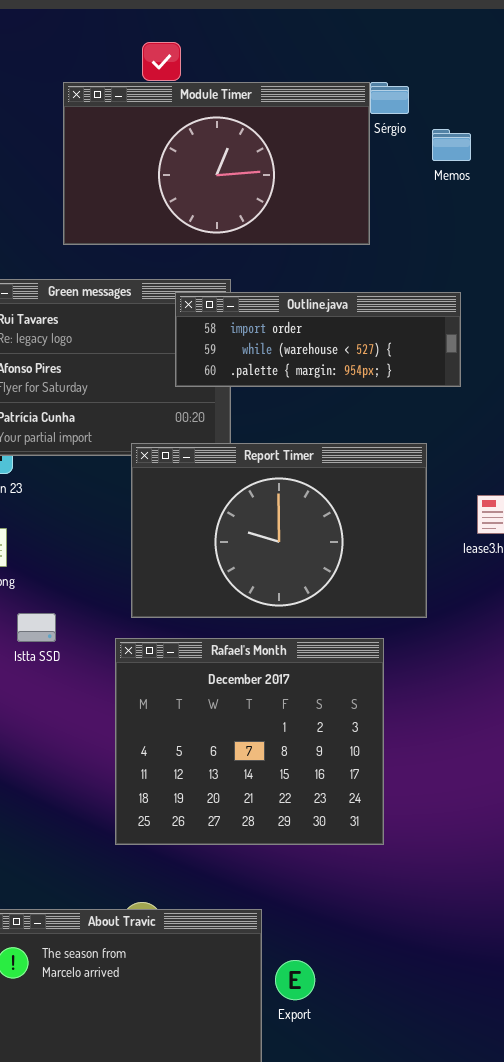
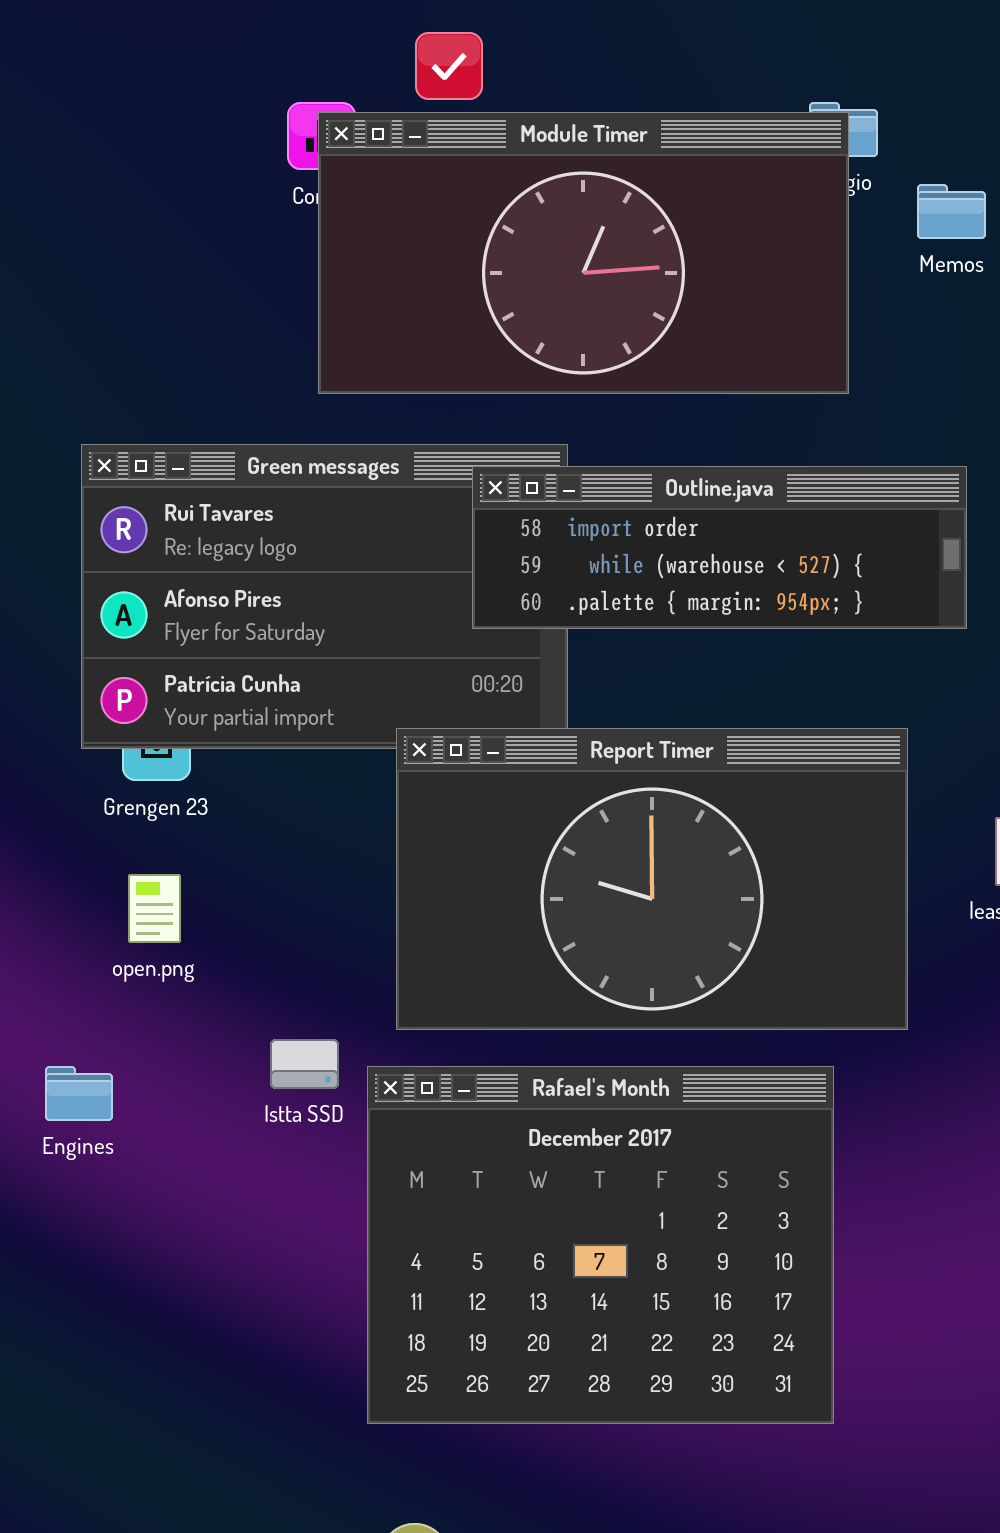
Module Timer: [63,82,370,245] -> [318,112,849,394], moved
Istta SSD: [17,613,56,642] -> [270,1039,339,1089], moved

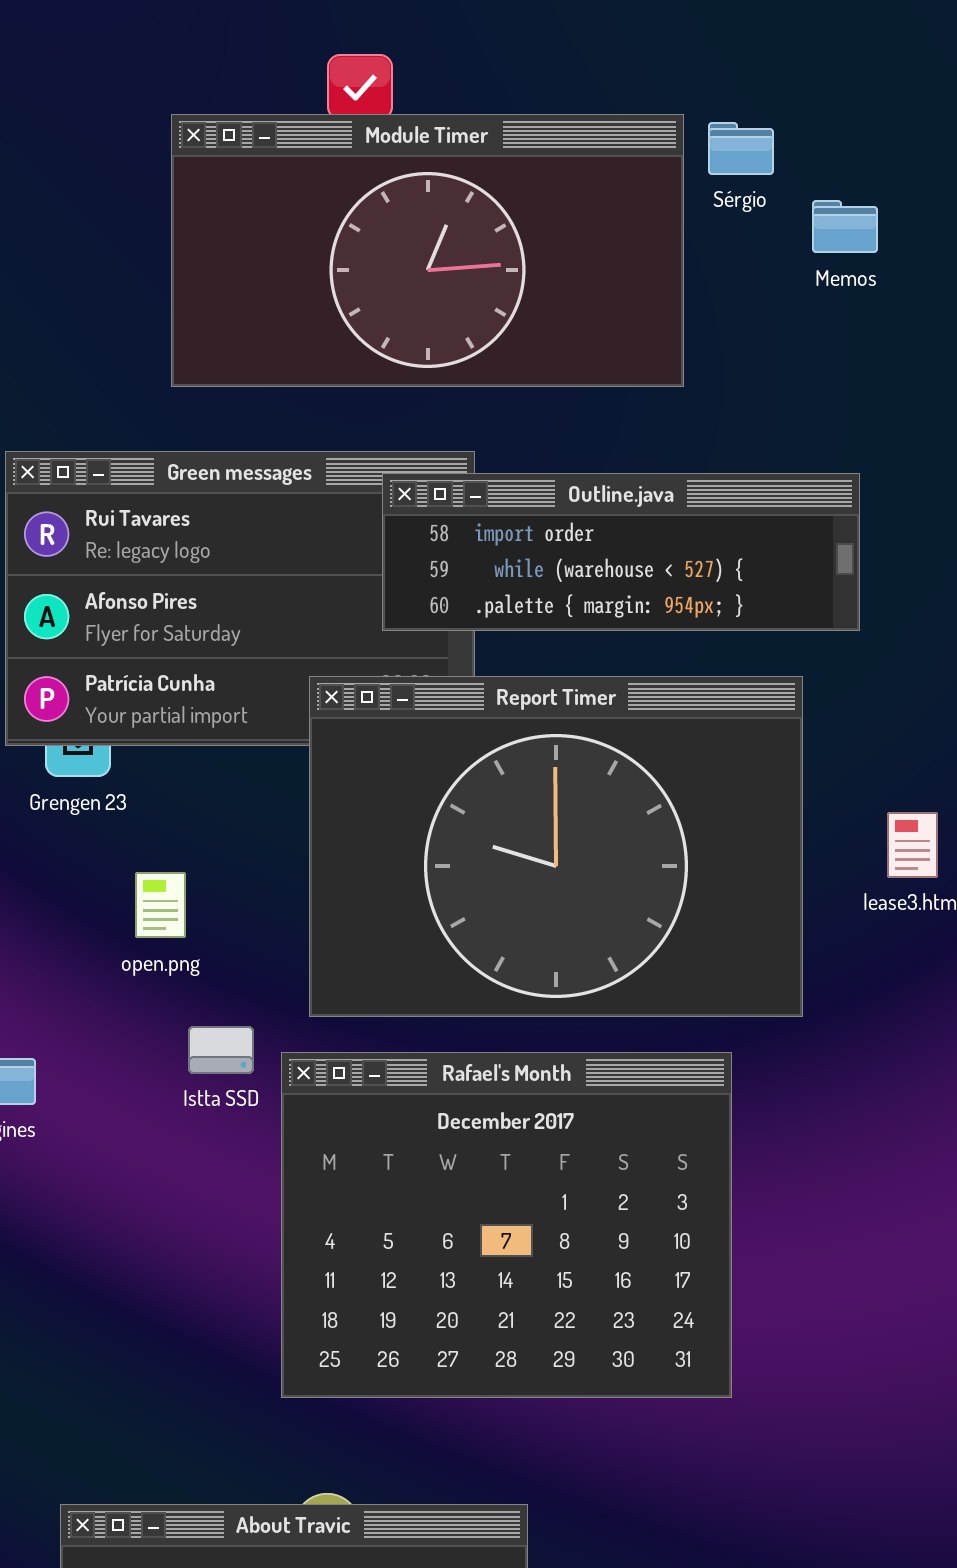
Module Timer: [318,112,849,394] -> [171,114,684,387], moved
Report Timer: [396,728,908,1030] -> [309,676,803,1017], resized
open.png: [128,874,181,943] -> [135,872,186,938], moved

